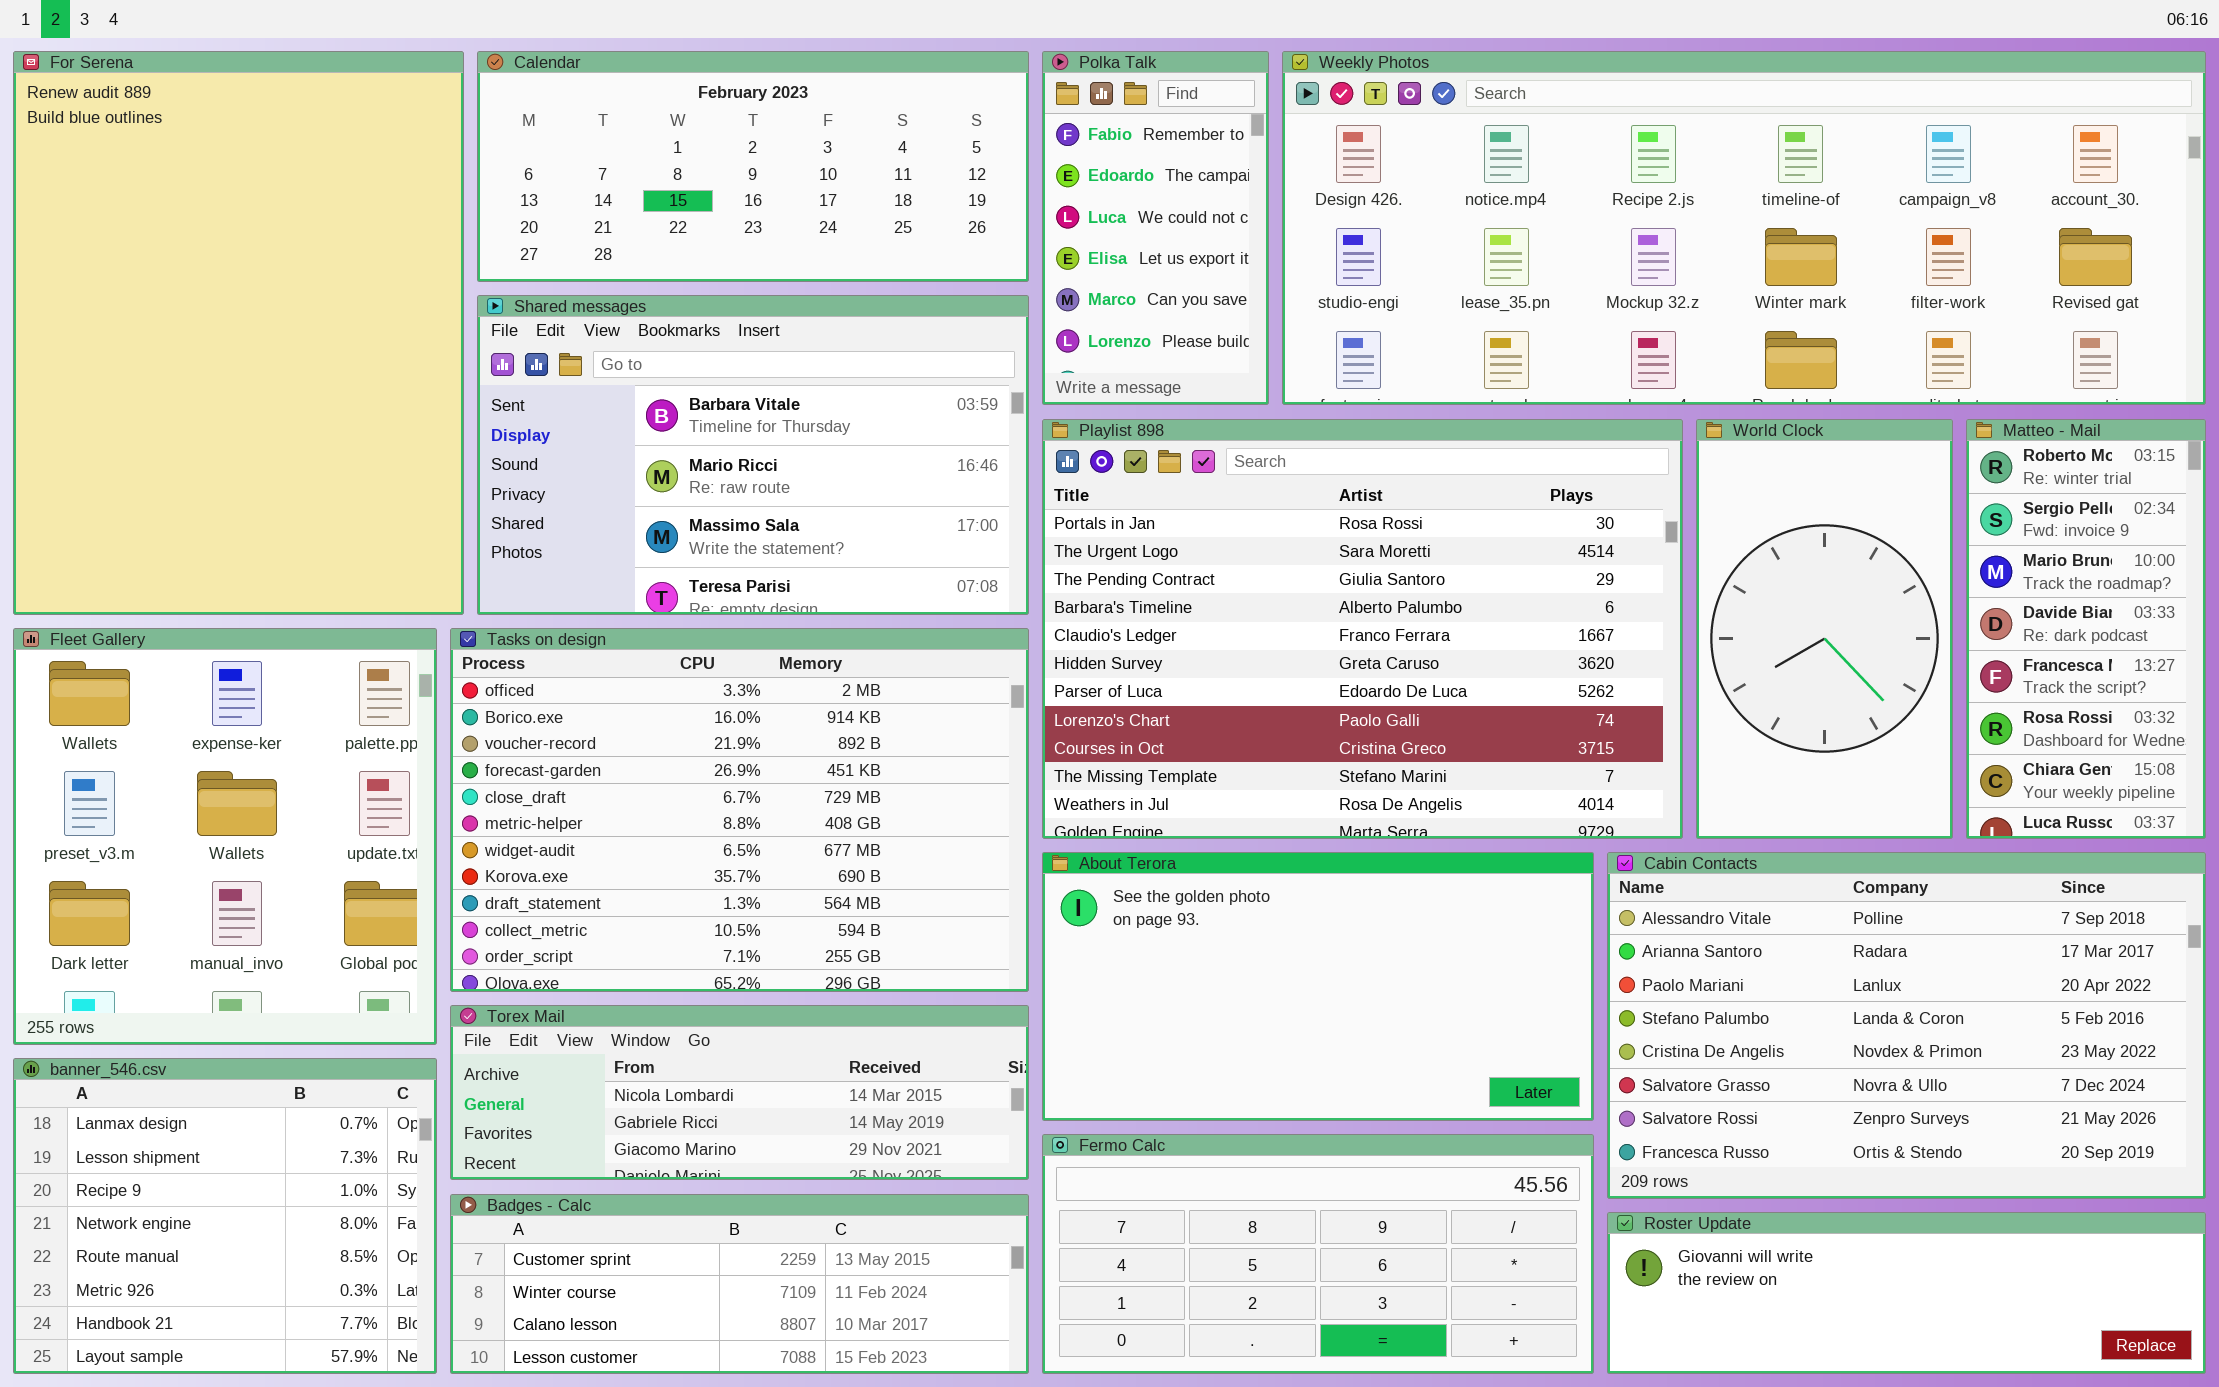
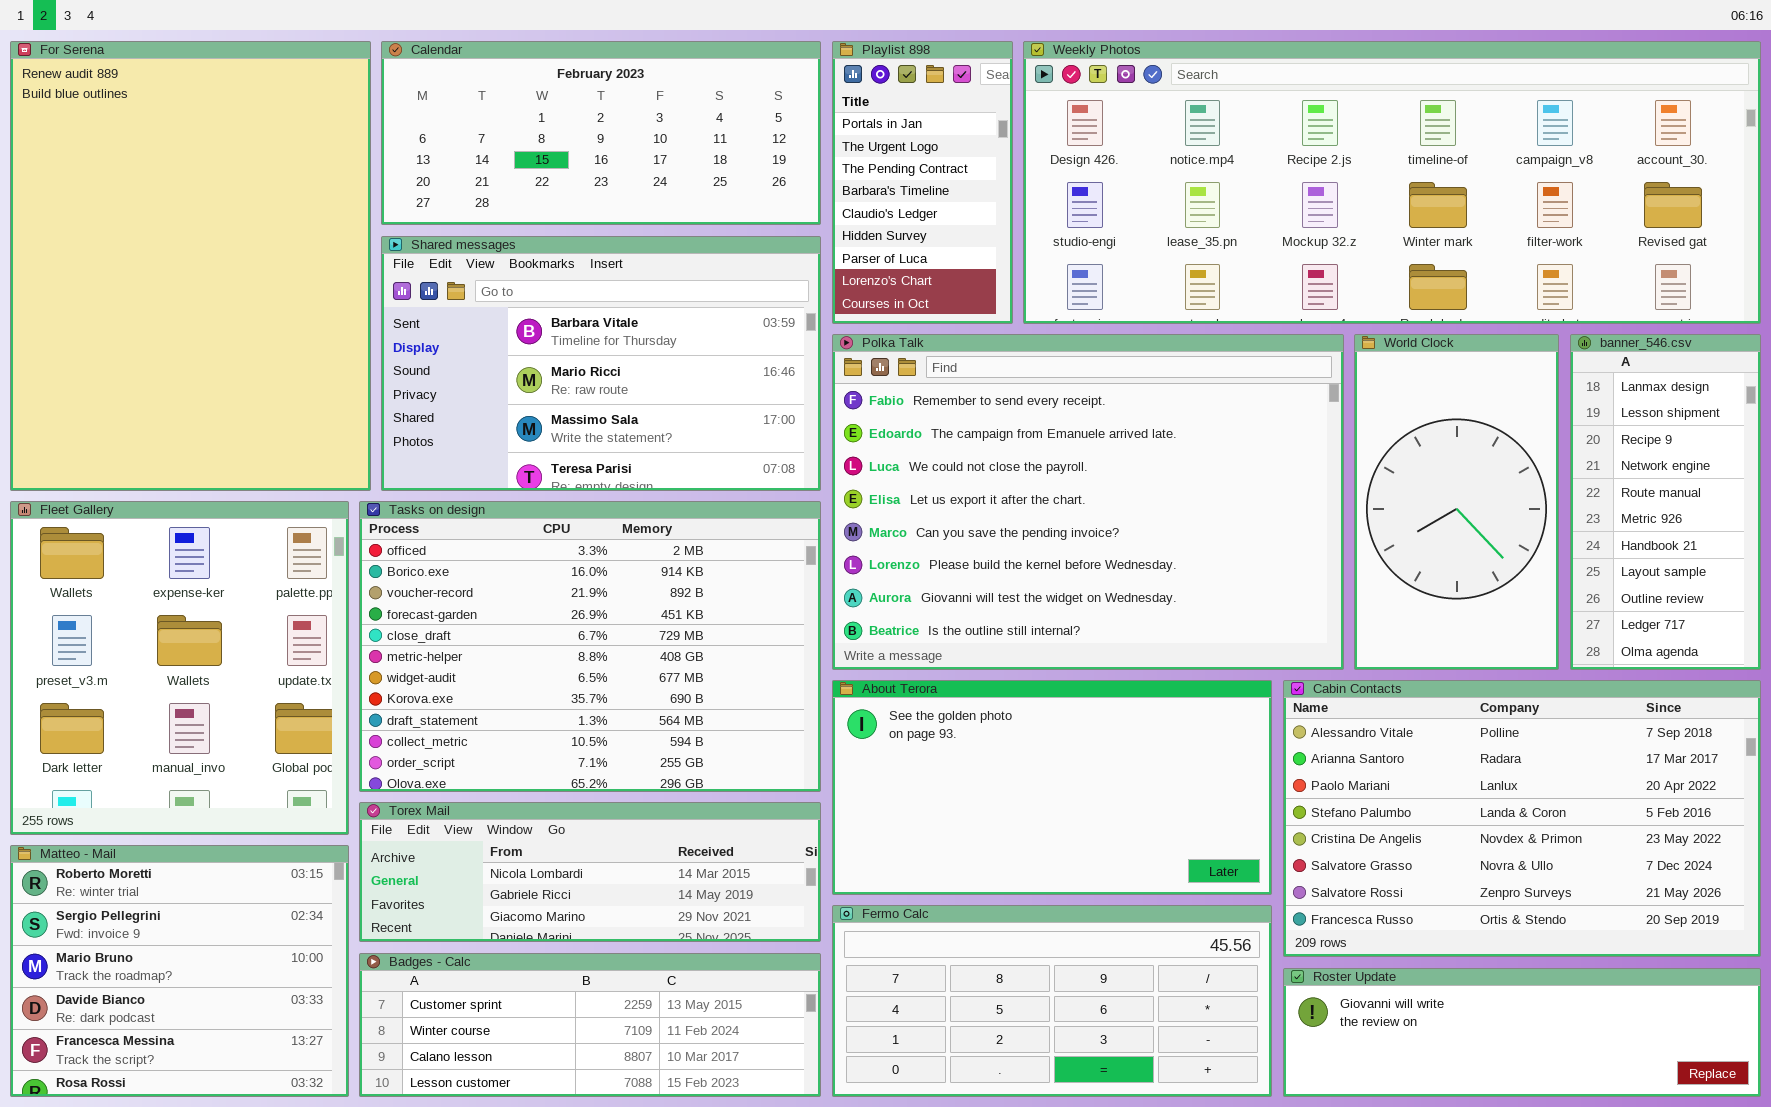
Polka Talk: [1042,51,1269,405] -> [832,334,1344,670], moved, resized
Playlist 898: [1042,419,1683,839] -> [832,41,1013,324], moved, resized
Matteo - Mail: [1966,419,2206,839] -> [10,845,349,1097], moved, resized
banner_546.csv: [13,1058,437,1374] -> [1570,334,1761,670], moved, resized

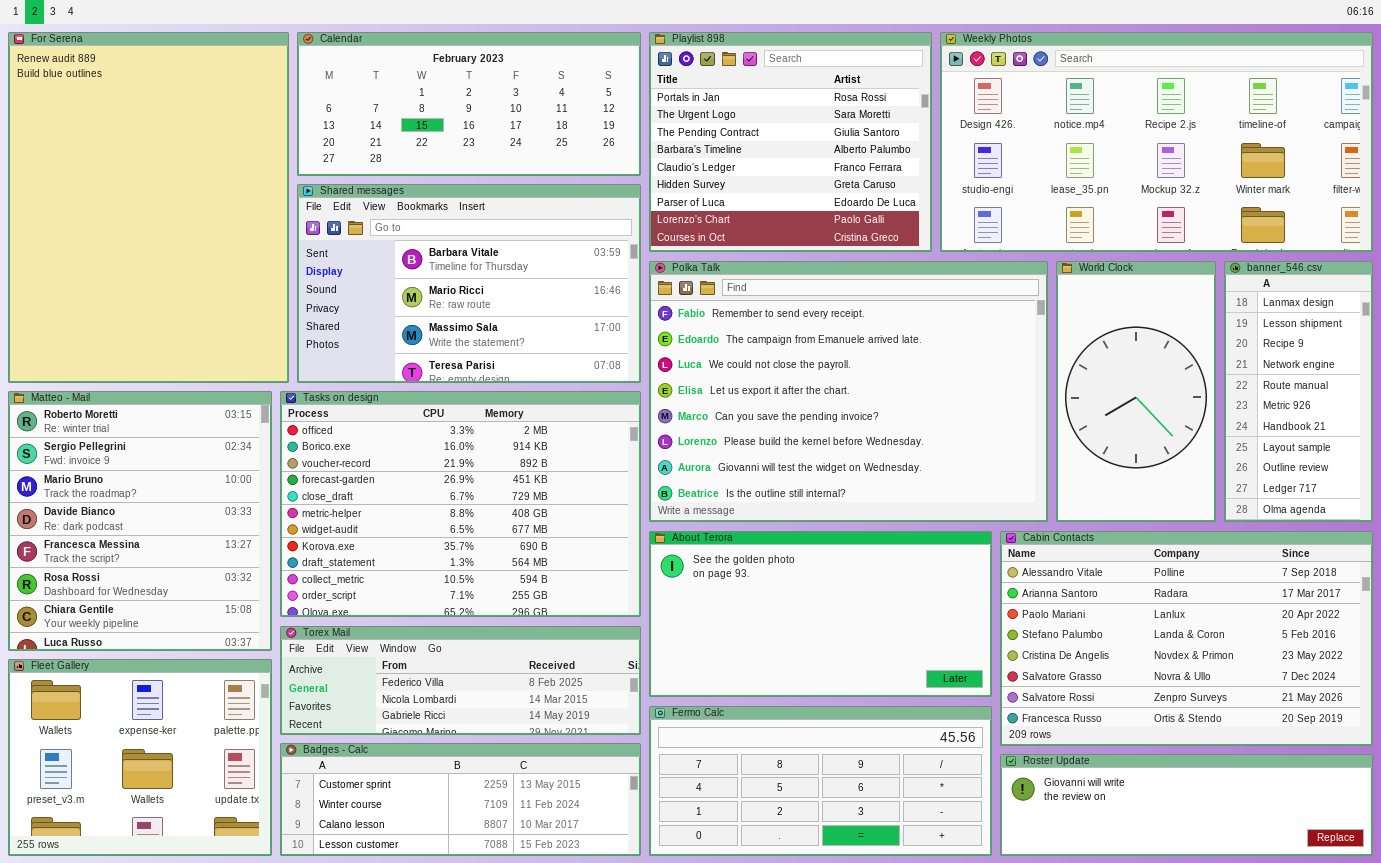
Playlist 898: [832,41,1013,324] -> [649,32,932,252], resized
Weekly Photos: [1023,41,1761,324] -> [940,32,1373,252], resized
Fleet Gallery: [10,501,349,835] -> [8,659,272,856], moved, resized
Torex Mail: [359,802,821,942] -> [280,626,641,735], scrolled up 1 row
Matteo - Mail: [10,845,349,1097] -> [8,391,272,651], moved, resized

